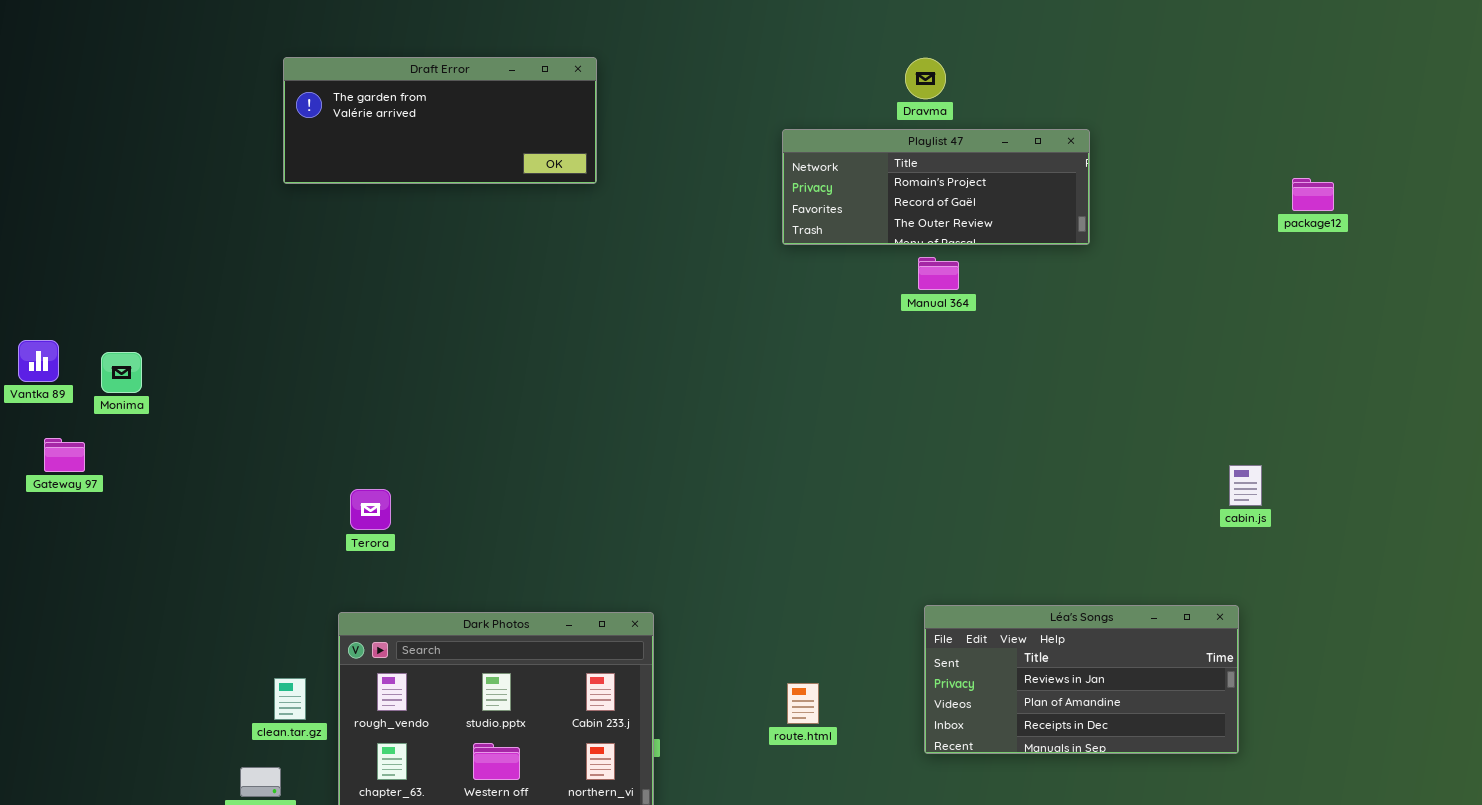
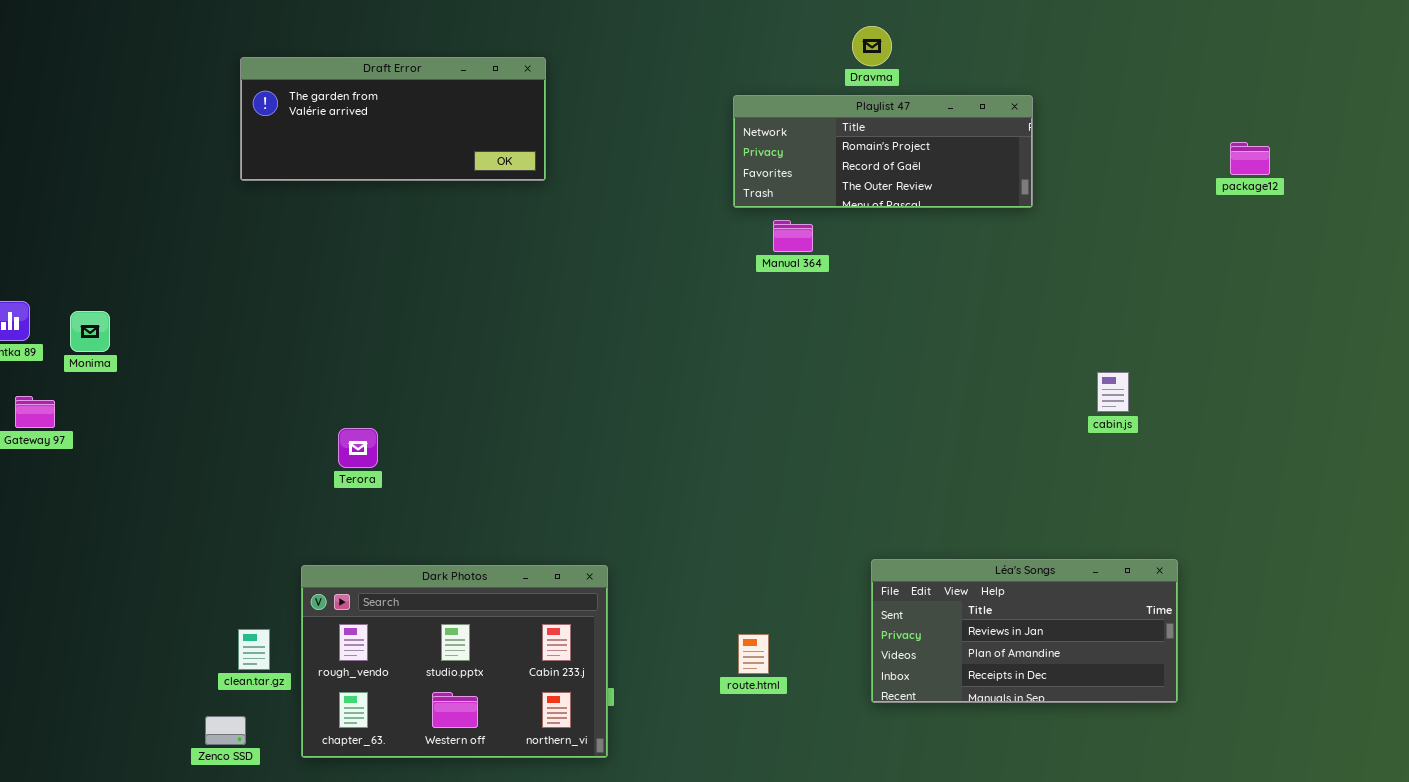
Draft Error: [283,57,597,184] -> [240,57,546,181], moved
Manual 364: [918,257,959,290] -> [773,220,813,252], moved
cabin.js: [1229,465,1262,506] -> [1097,372,1129,412], moved
Terora: [350,489,391,530] -> [338,428,378,468], moved

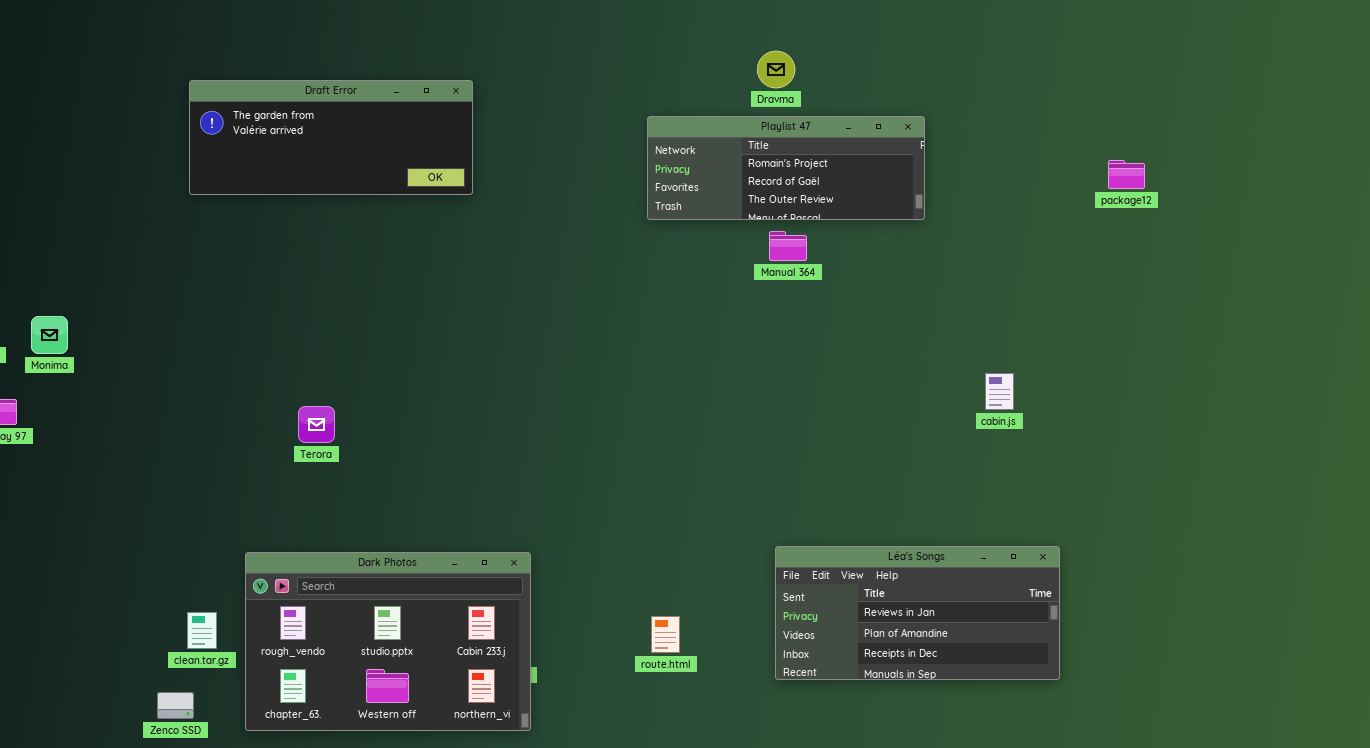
Manual 364: [773,220,813,252] -> [769,231,807,261], moved
Terora: [338,428,378,468] -> [298,406,335,443], moved

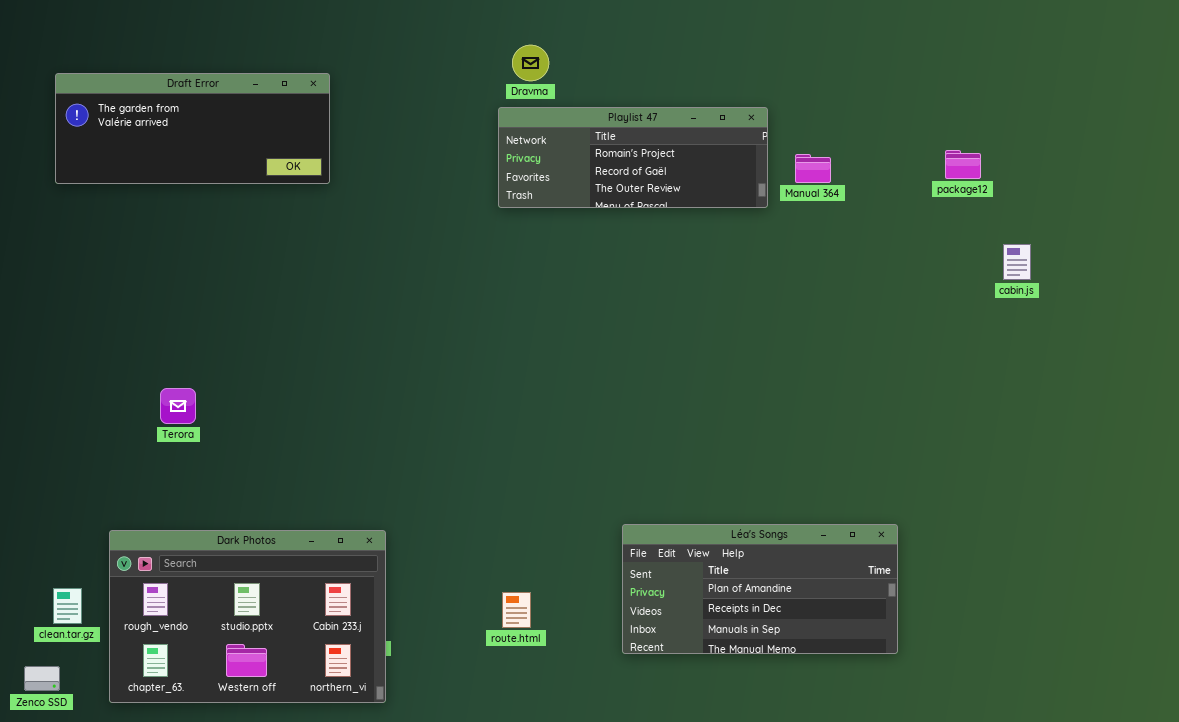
Dravma: [757,51,795,88] -> [512,45,549,81], moved
Manual 364: [769,231,807,261] -> [795,154,831,183], moved
cabin.js: [985,373,1014,410] -> [1003,244,1031,280], moved
Léa's Songs: [775,546,1060,680] -> [622,524,898,654], scrolled down 1 row

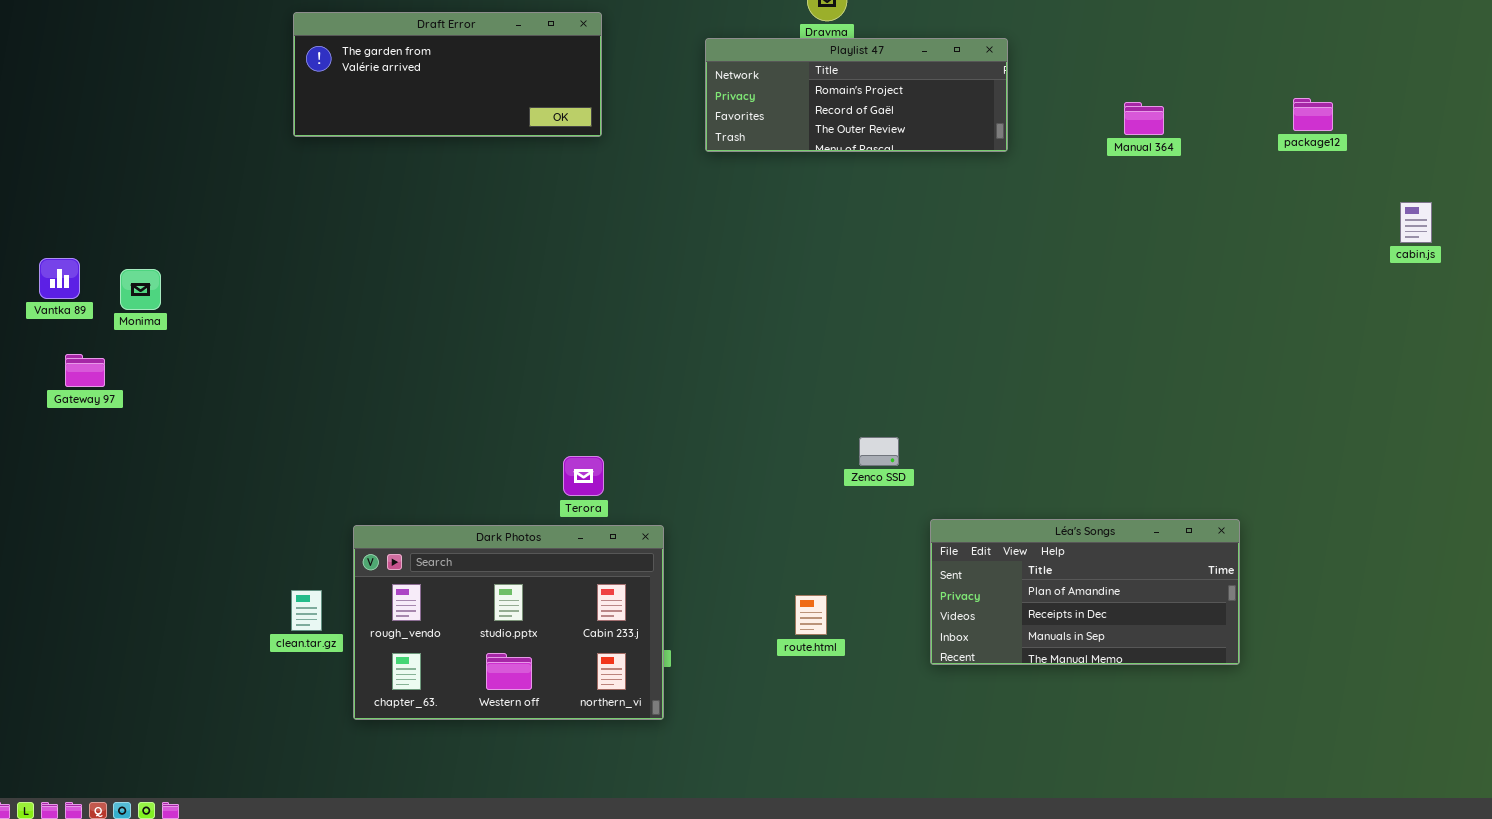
Playlist 47: [498,107,768,208] -> [705,38,1008,152], moved
cabin.js: [1003,244,1031,280] -> [1400,202,1432,243], moved
Terora: [160,388,196,424] -> [563,456,604,496], moved
Zenco SSD: [24,666,60,691] -> [859,437,899,466], moved

